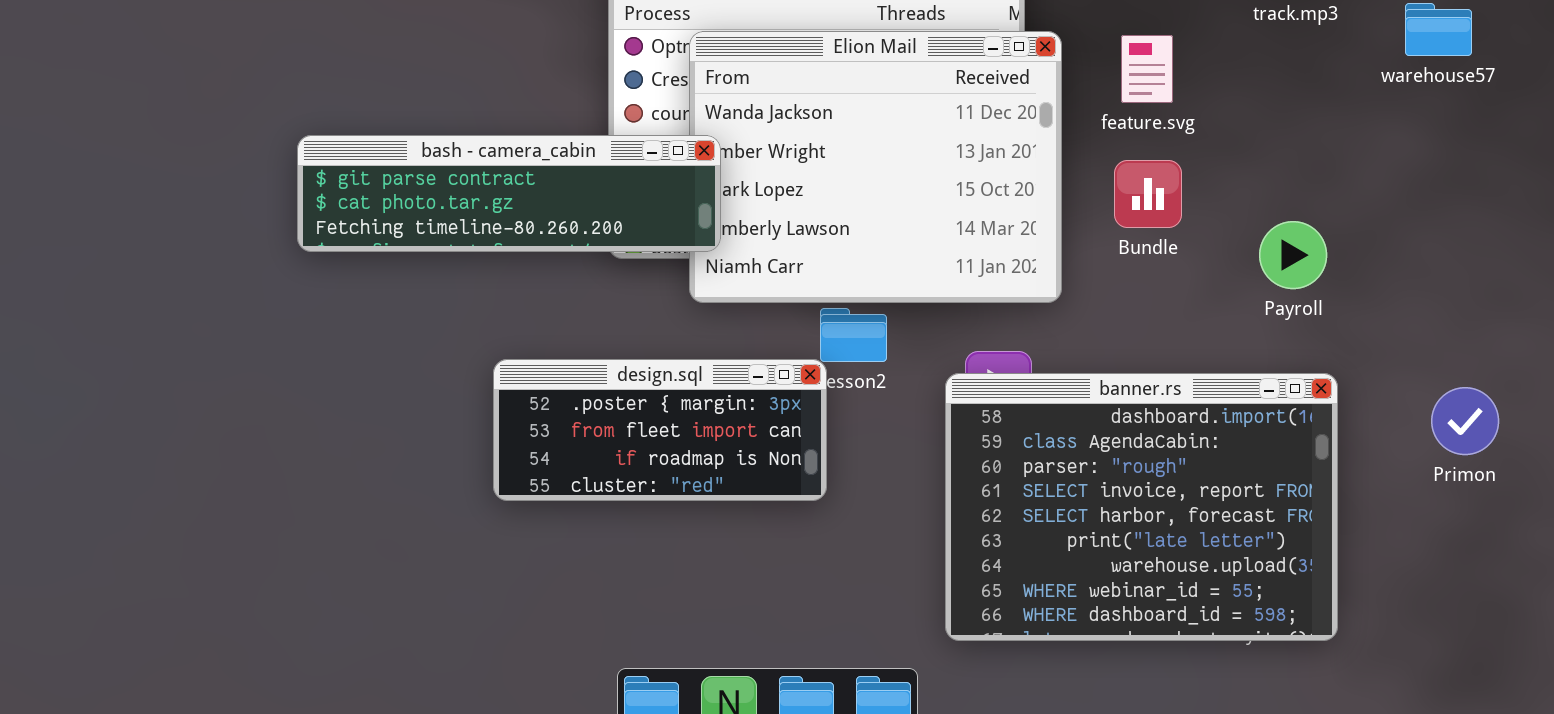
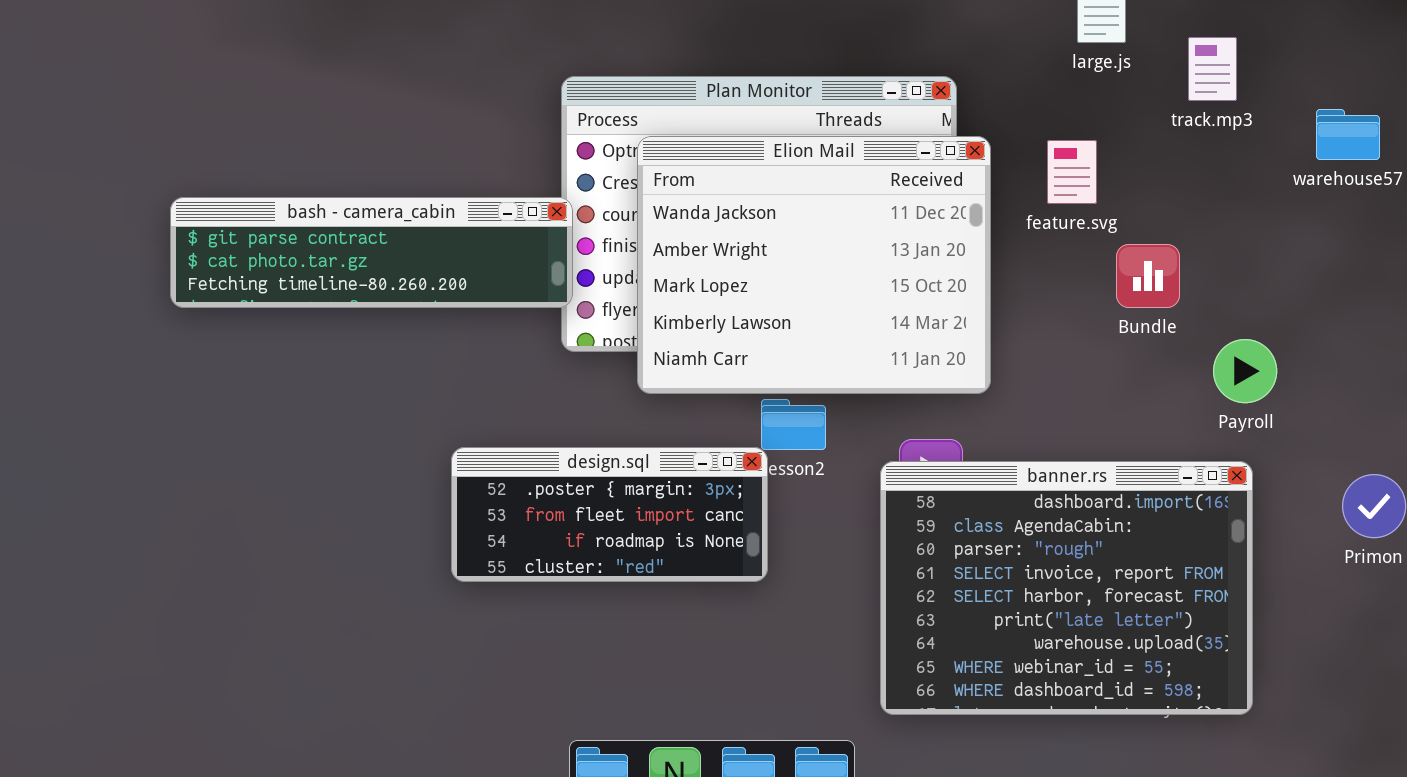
bash - camera_cabin: [297,135,721,252] -> [170,197,573,308], moved
Bundle: [1114,160,1182,228] -> [1116,244,1180,308], moved
Payroll: [1259,221,1327,289] -> [1213,339,1277,403], moved

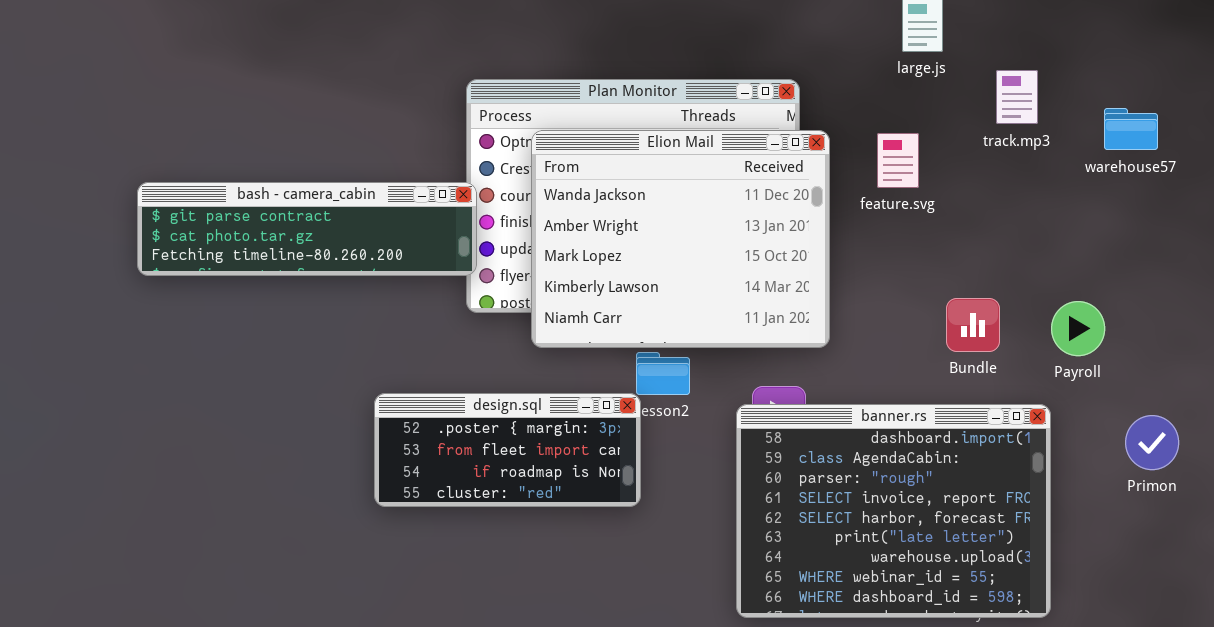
track.mp3: [1188,37,1237,101] -> [996,70,1038,124], moved
Bundle: [1116,244,1180,308] -> [946,298,1000,352], moved
Payroll: [1213,339,1277,403] -> [1051,301,1105,356], moved

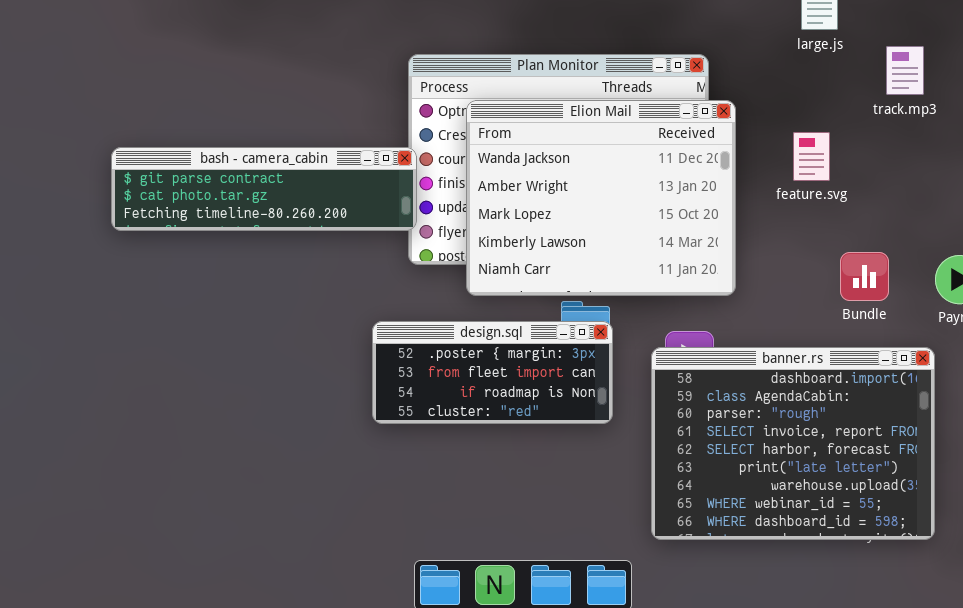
feature.svg: [877,133,919,188] -> [793,132,830,181], moved
design.sql: [374,393,641,507] -> [372,321,613,424], moved

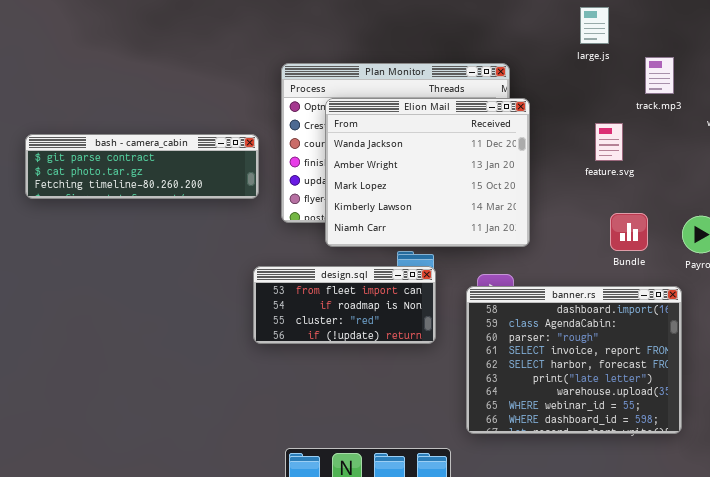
feature.svg: [793,132,830,181] -> [595,123,623,161], moved
bash - camera_cabin: [111,147,417,231] -> [25,134,259,199], moved
design.sql: [372,321,613,424] -> [253,266,436,344], scrolled down 1 row

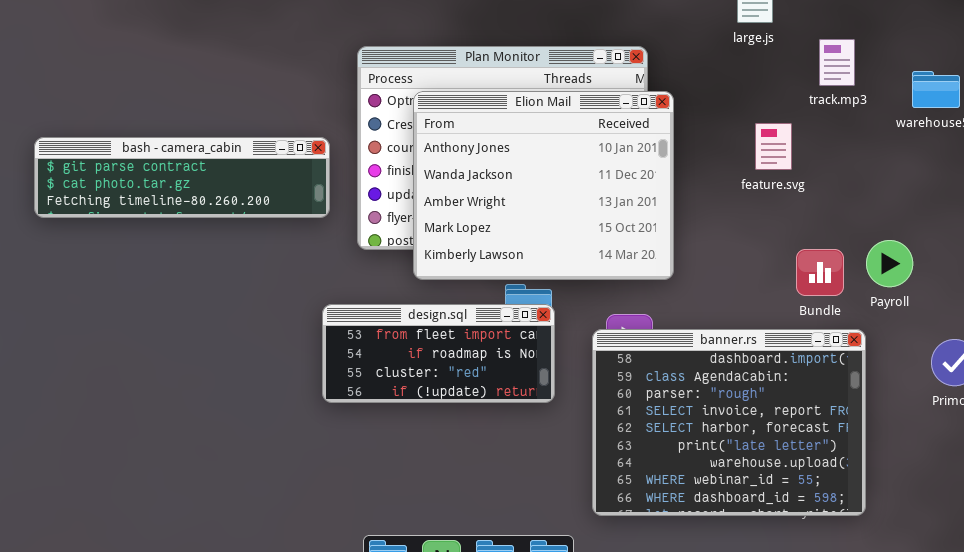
Elion Mail: [325,98,530,247] -> [413,91,674,280], scrolled up 1 row
Bundle: [610,213,648,251] -> [796,249,844,296], moved

